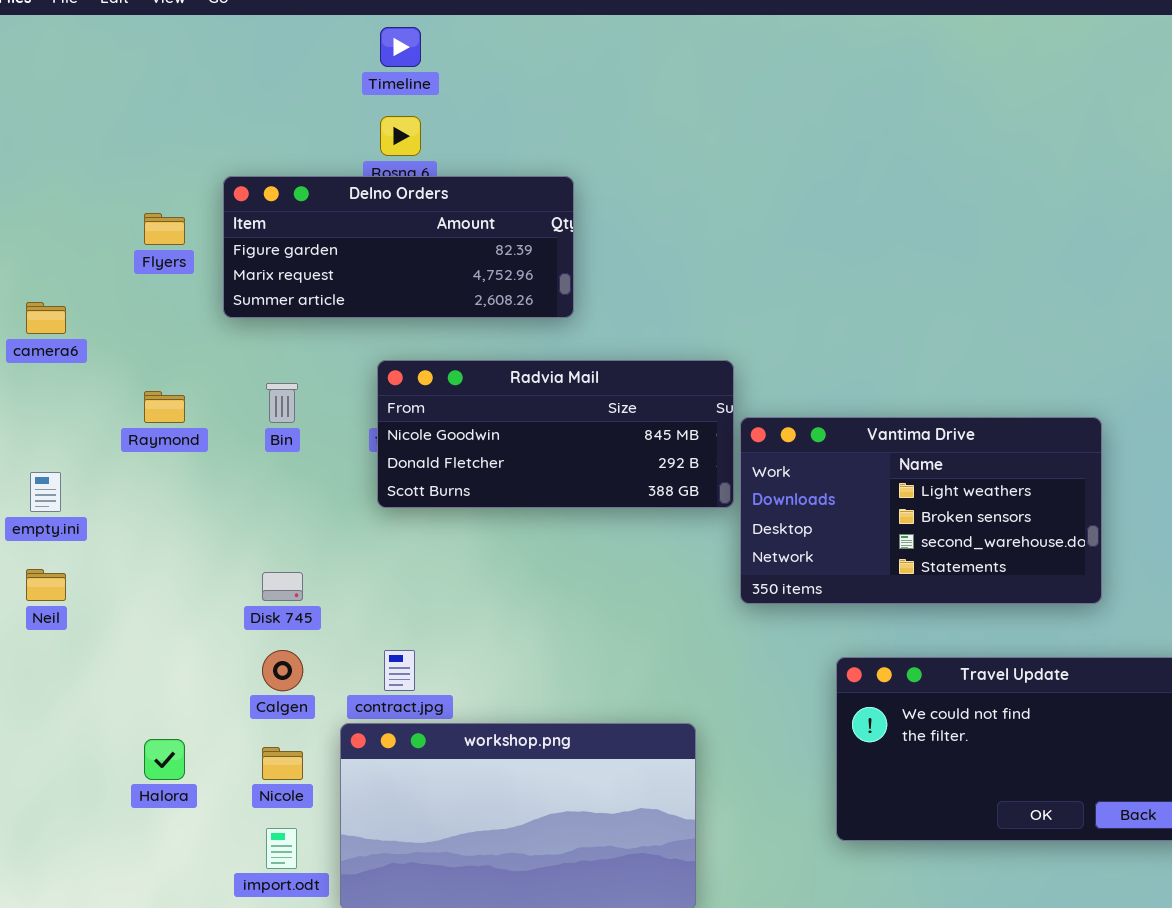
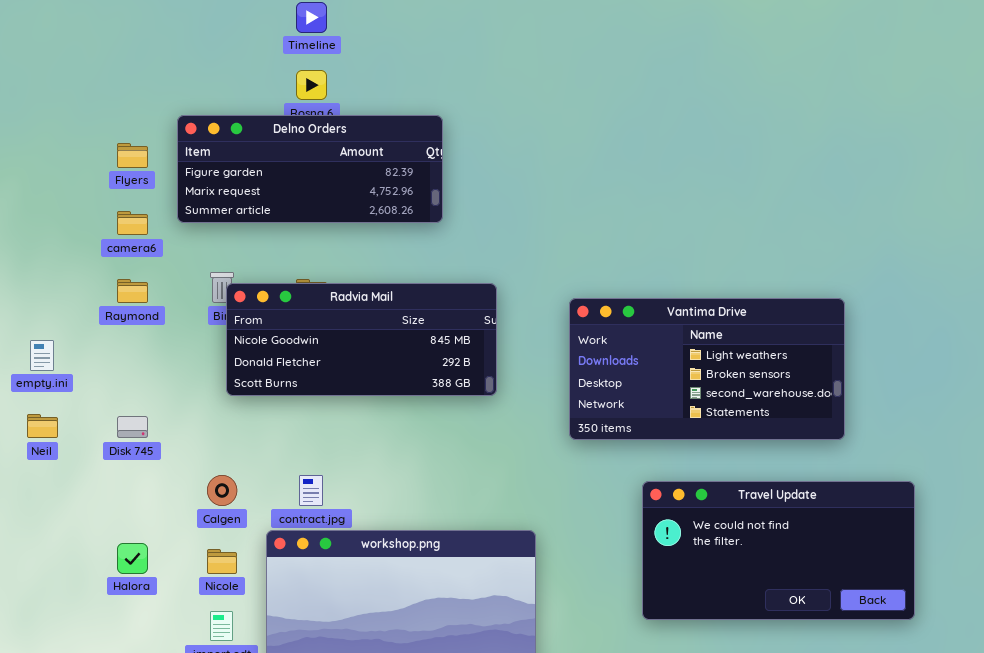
camera6: [26,302,66,334] -> [117,211,148,235], moved
Radvia Mail: [377,360,734,508] -> [226,283,497,396], moved
Disk 745: [262,572,303,601] -> [117,416,148,438], moved

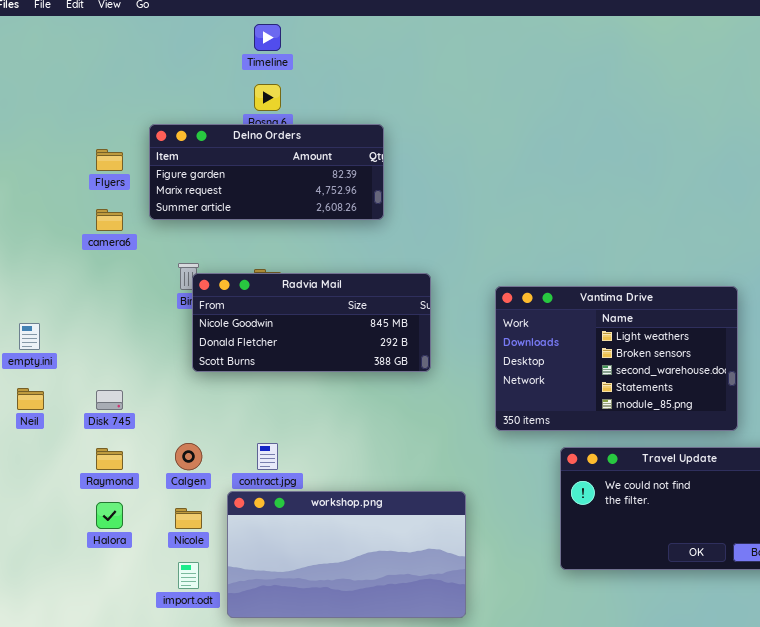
Raymond: [117,279,148,303] -> [96,448,123,470], moved
Vantima Drive: [569,298,845,440] -> [495,286,738,431], resized

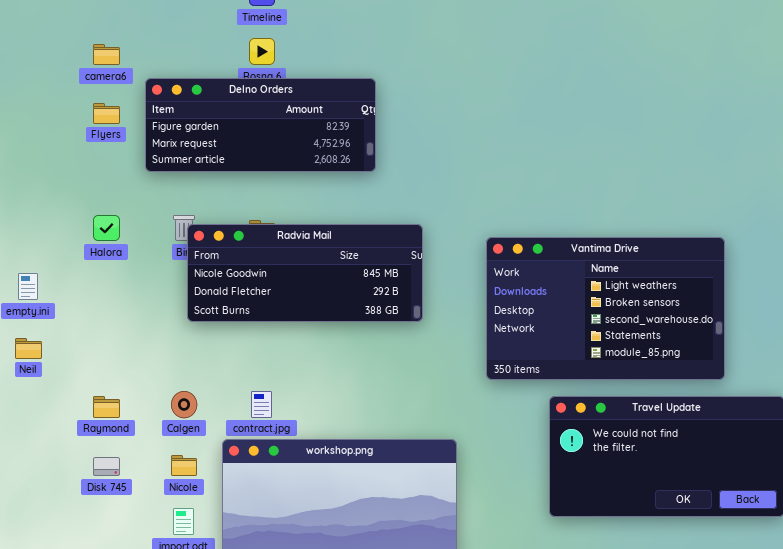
camera6: [96,209,123,231] -> [93,44,120,65], moved
Disk 745: [96,390,123,410] -> [93,457,120,476], moved
Halora: [96,502,123,529] -> [93,215,120,241], moved

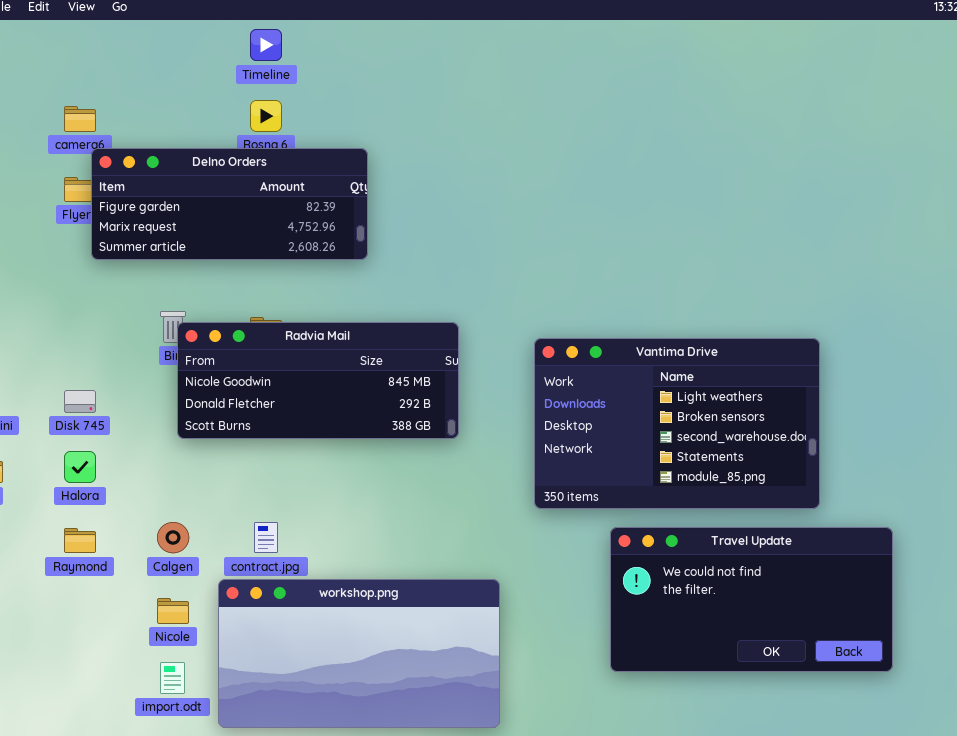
Delno Orders: [145,78,376,172] -> [91,148,368,260], moved
Halora: [93,215,120,241] -> [64,451,96,483], moved
Disk 745: [93,457,120,476] -> [64,390,96,413], moved

